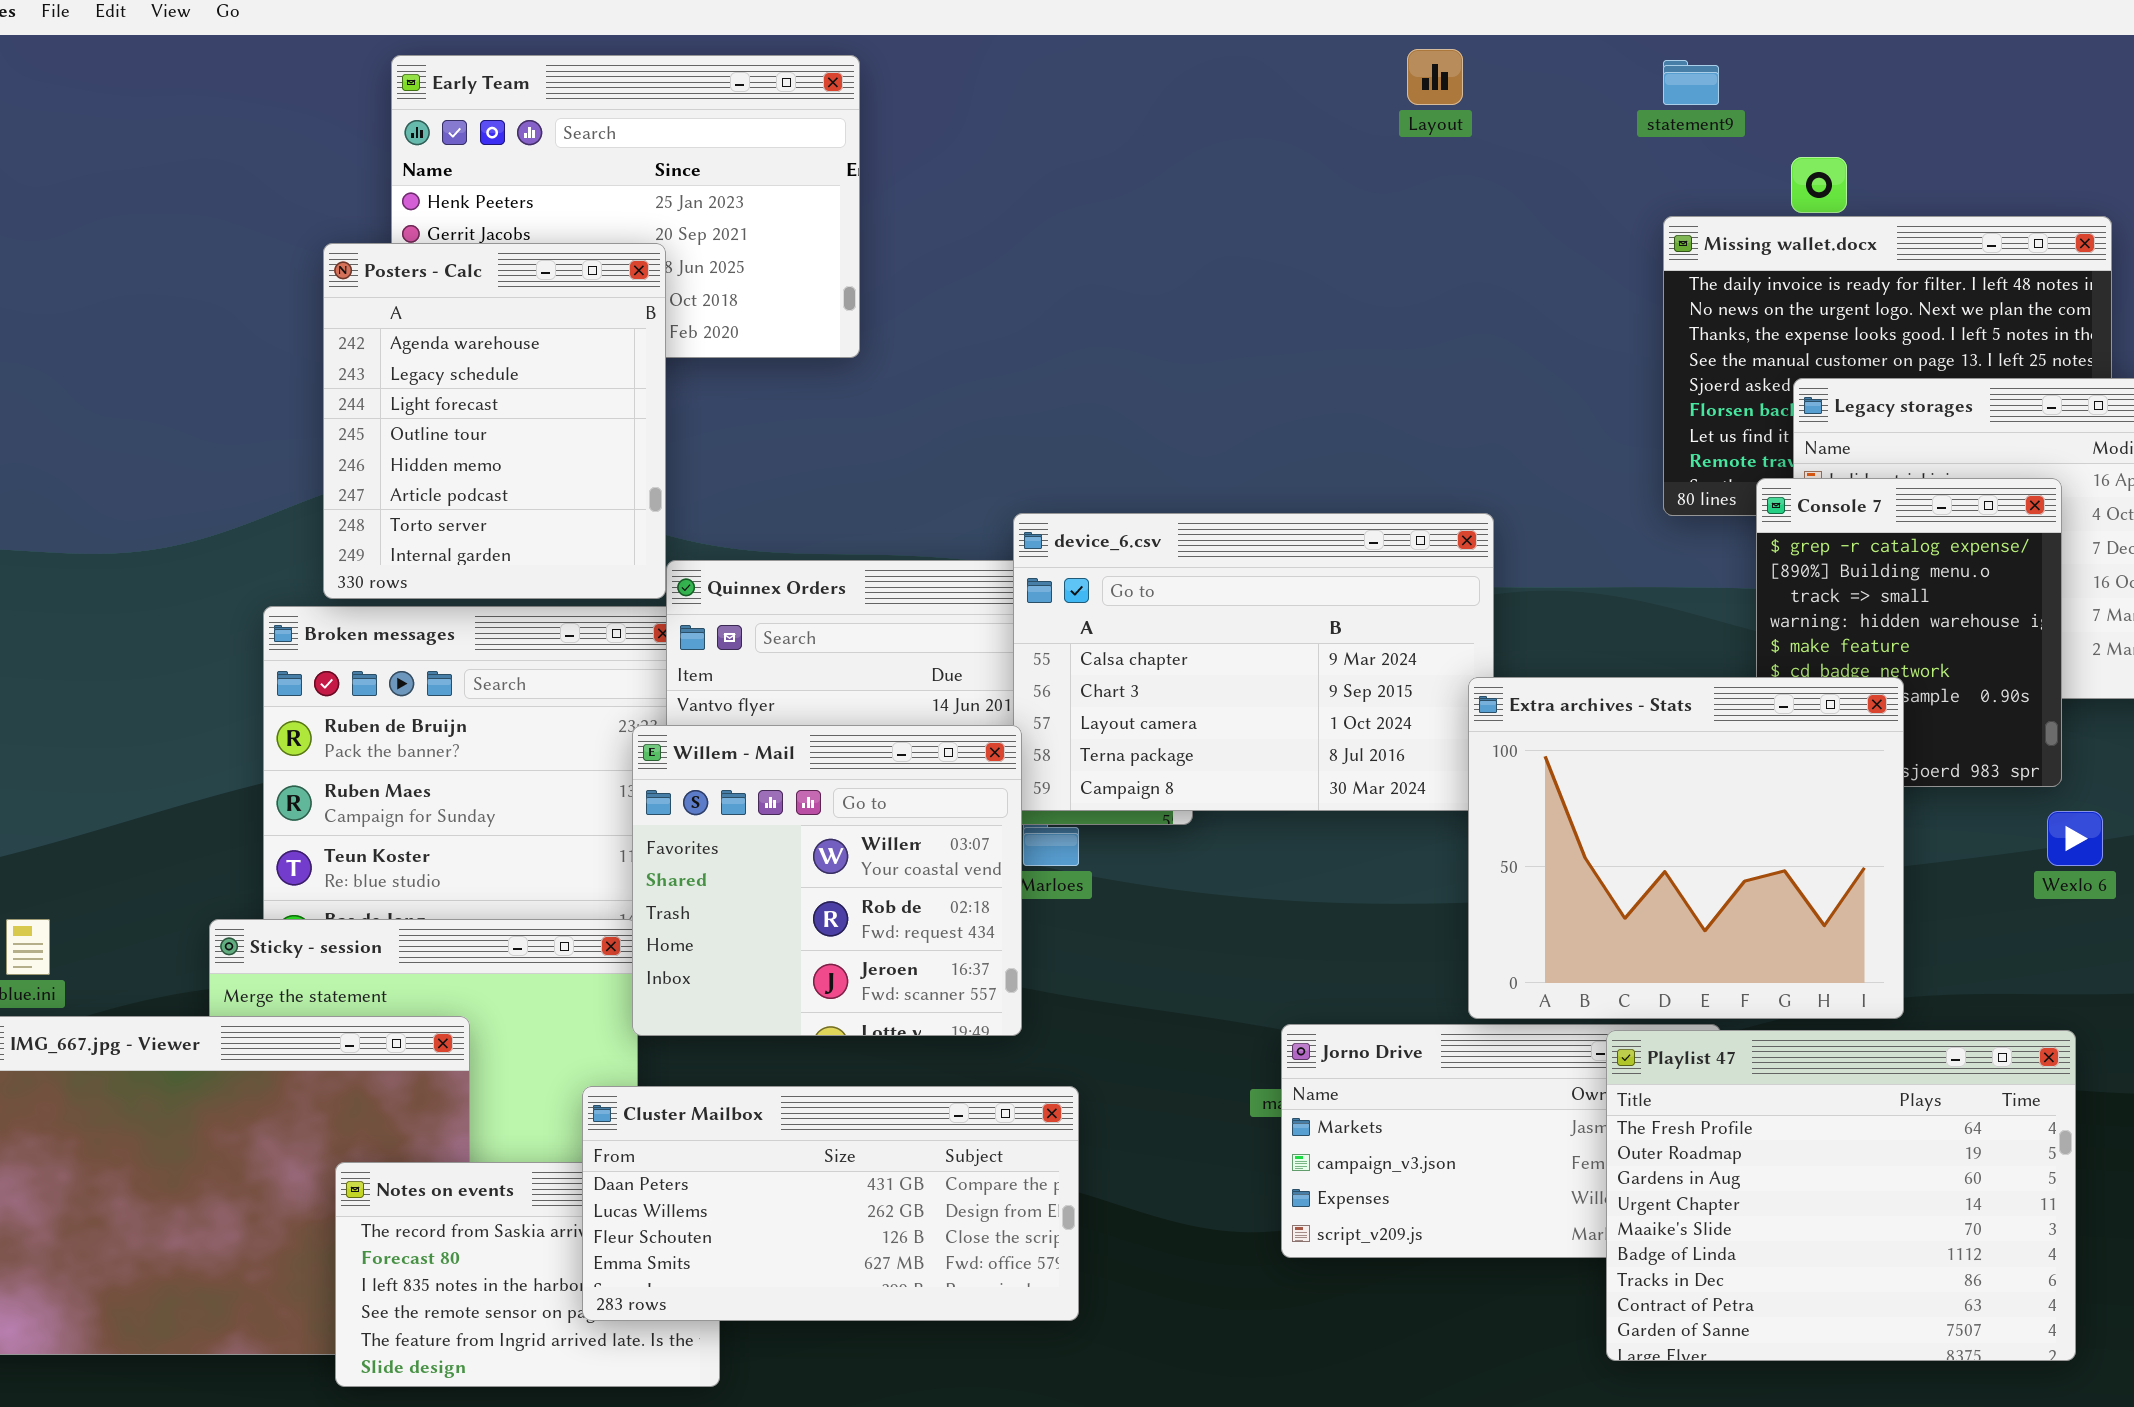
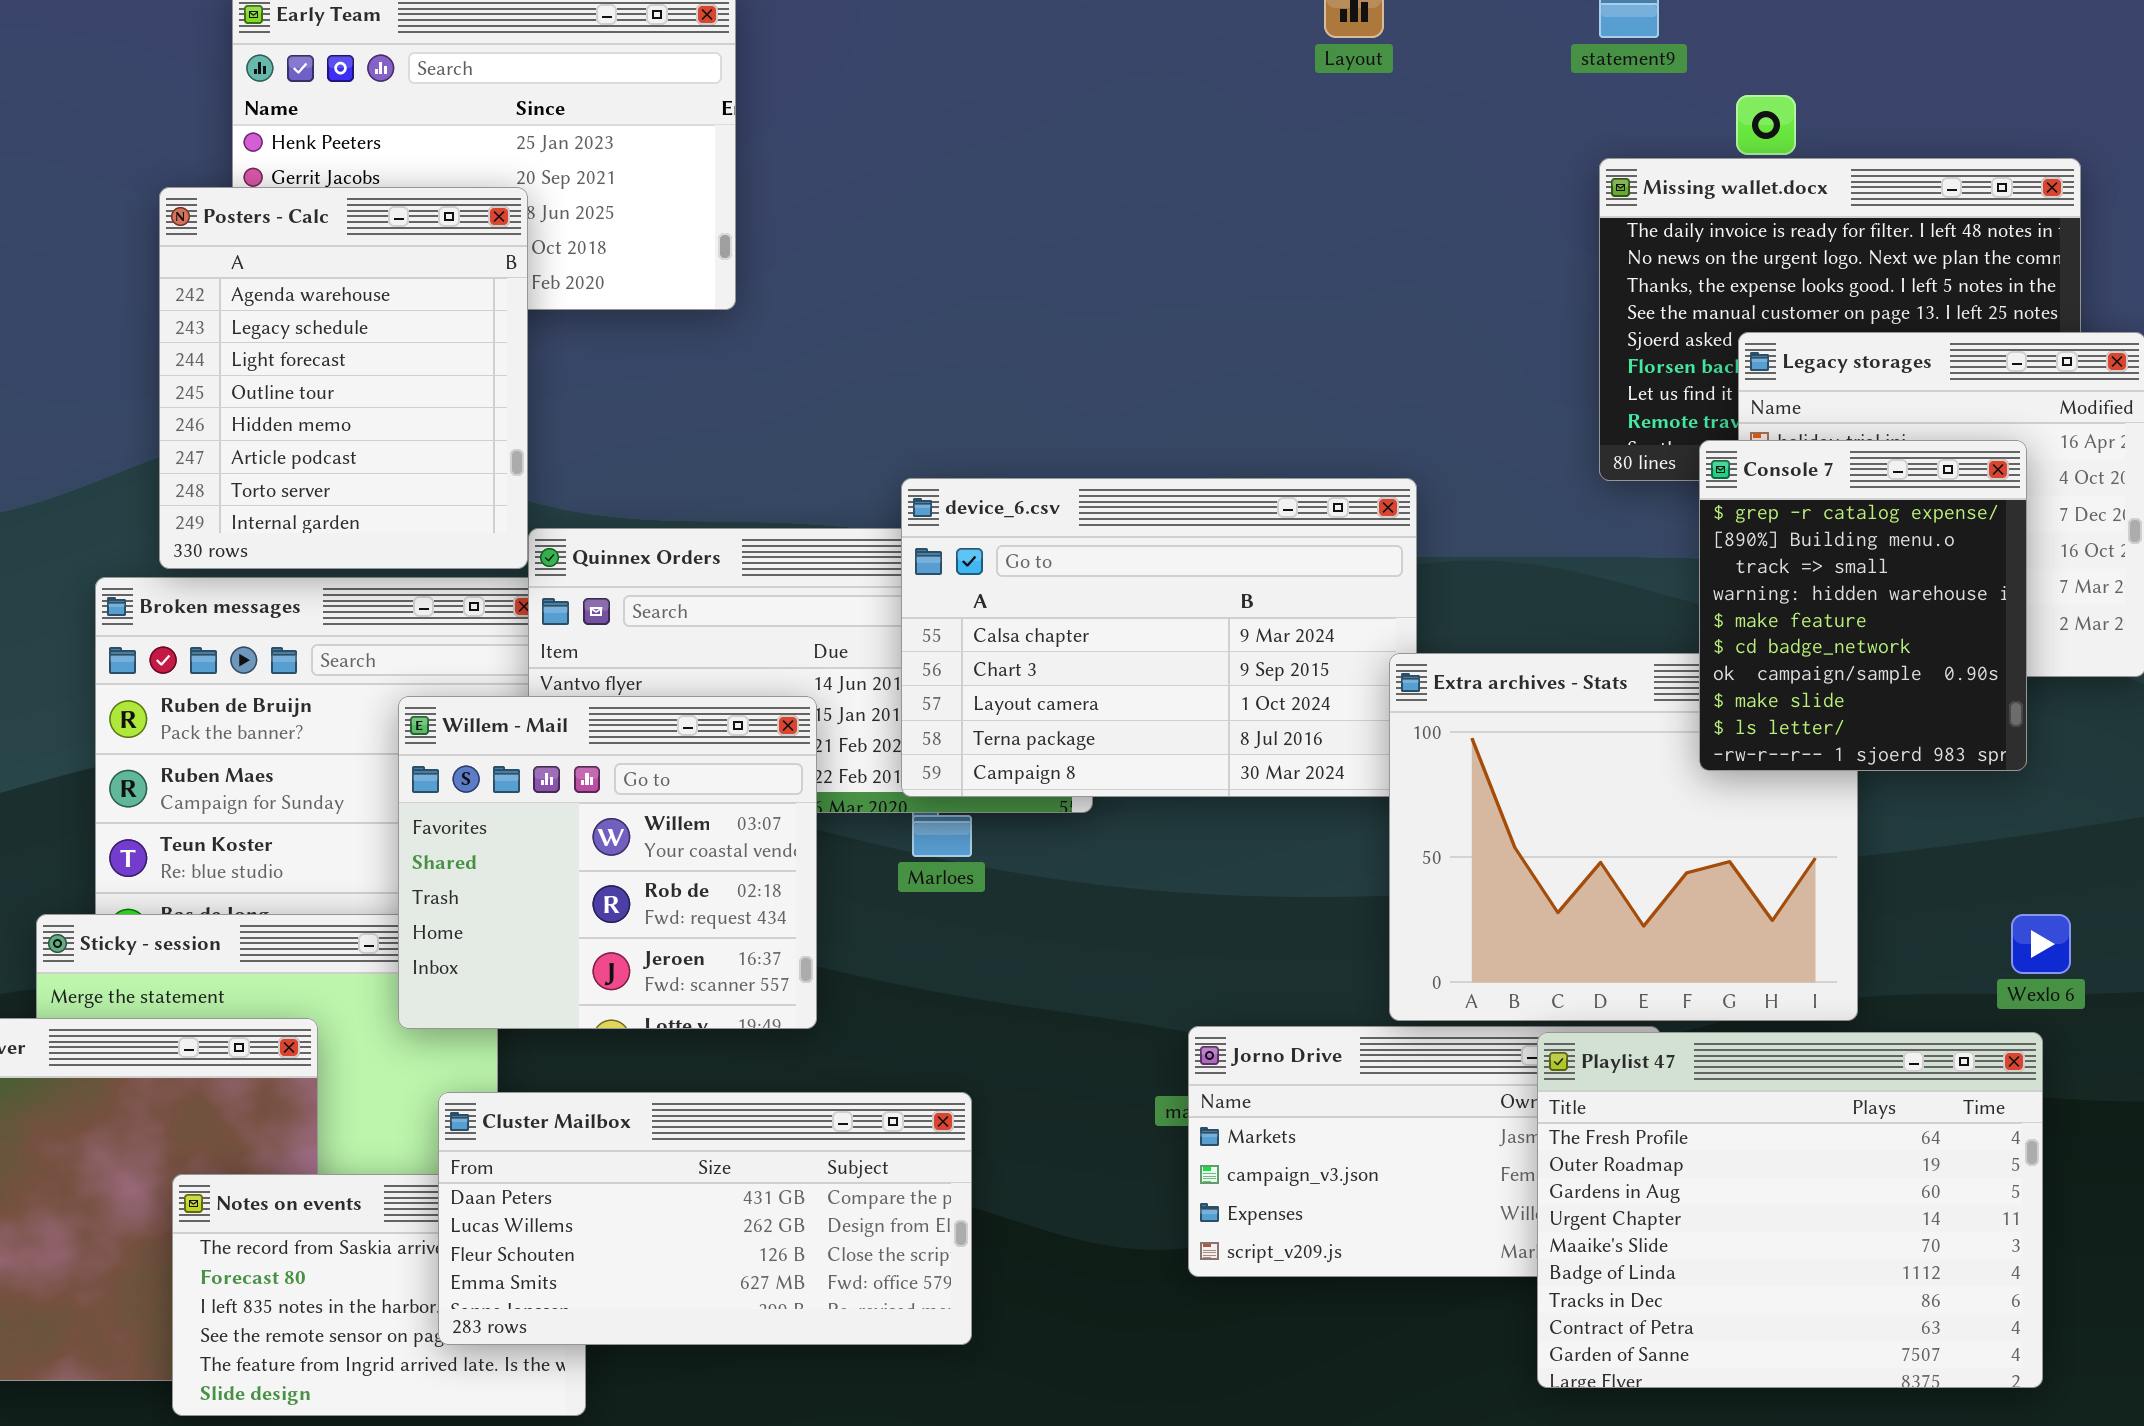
Console 7: [1756,478,2062,787] -> [1699,440,2027,771], raised
Willem - Mail: [632,725,1022,1036] -> [398,696,817,1029], moved
Wexlo 6: [2047,811,2103,866] -> [2011,914,2071,974], moved

